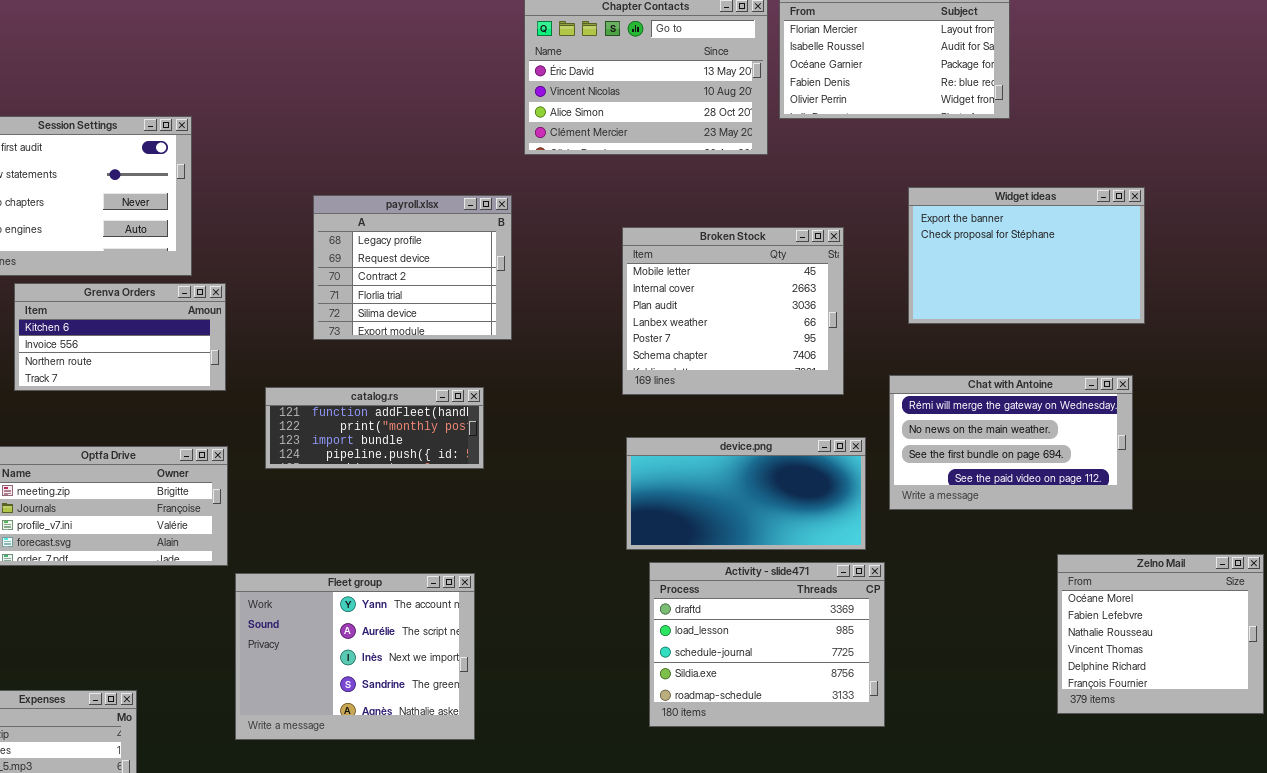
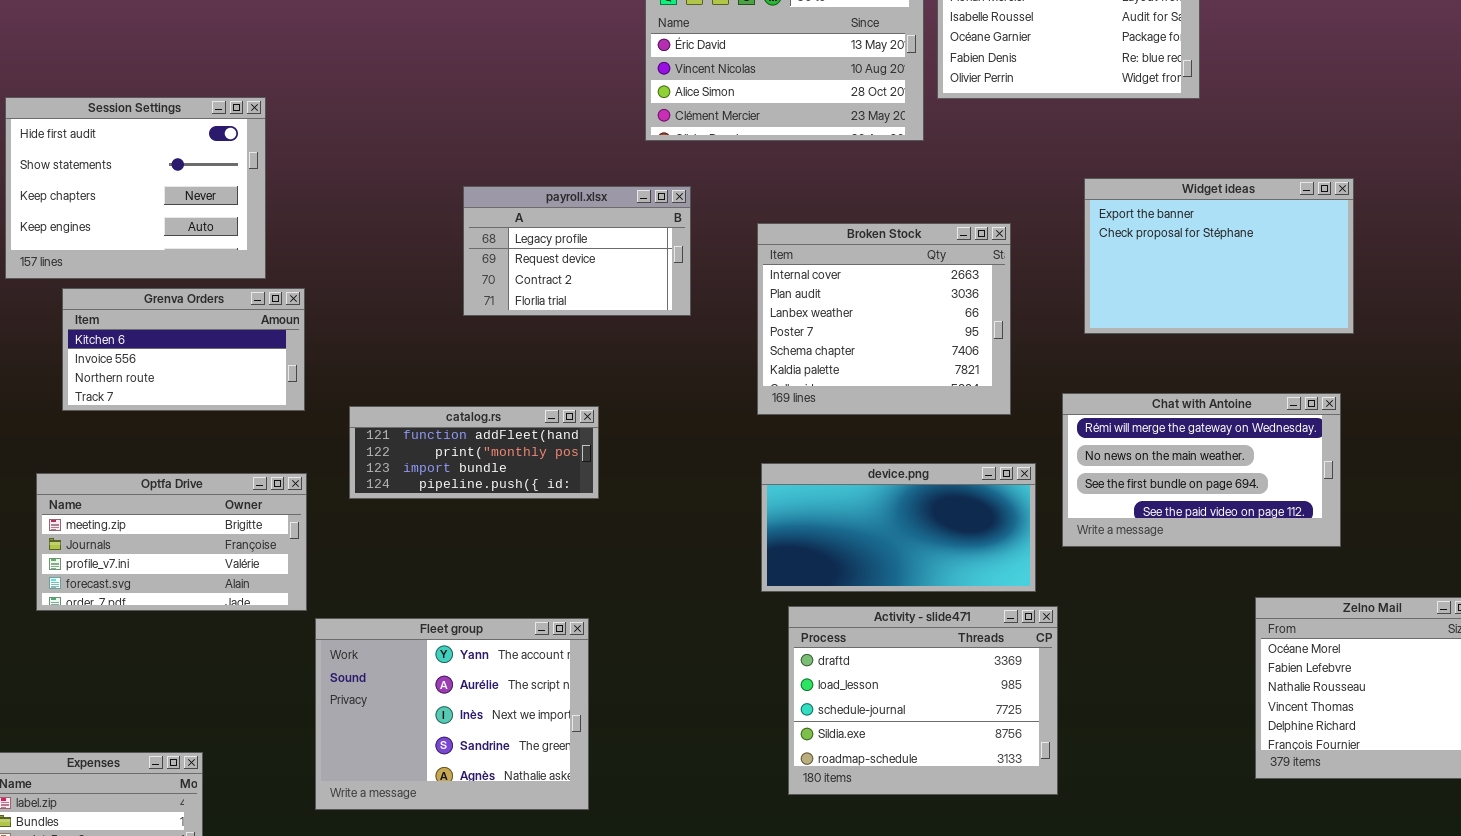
payroll.xlsx: [313,195,512,340] -> [463,186,691,316], moved, resized
Broken Stock: [622,227,844,395] -> [757,223,1011,415], scrolled down 1 row

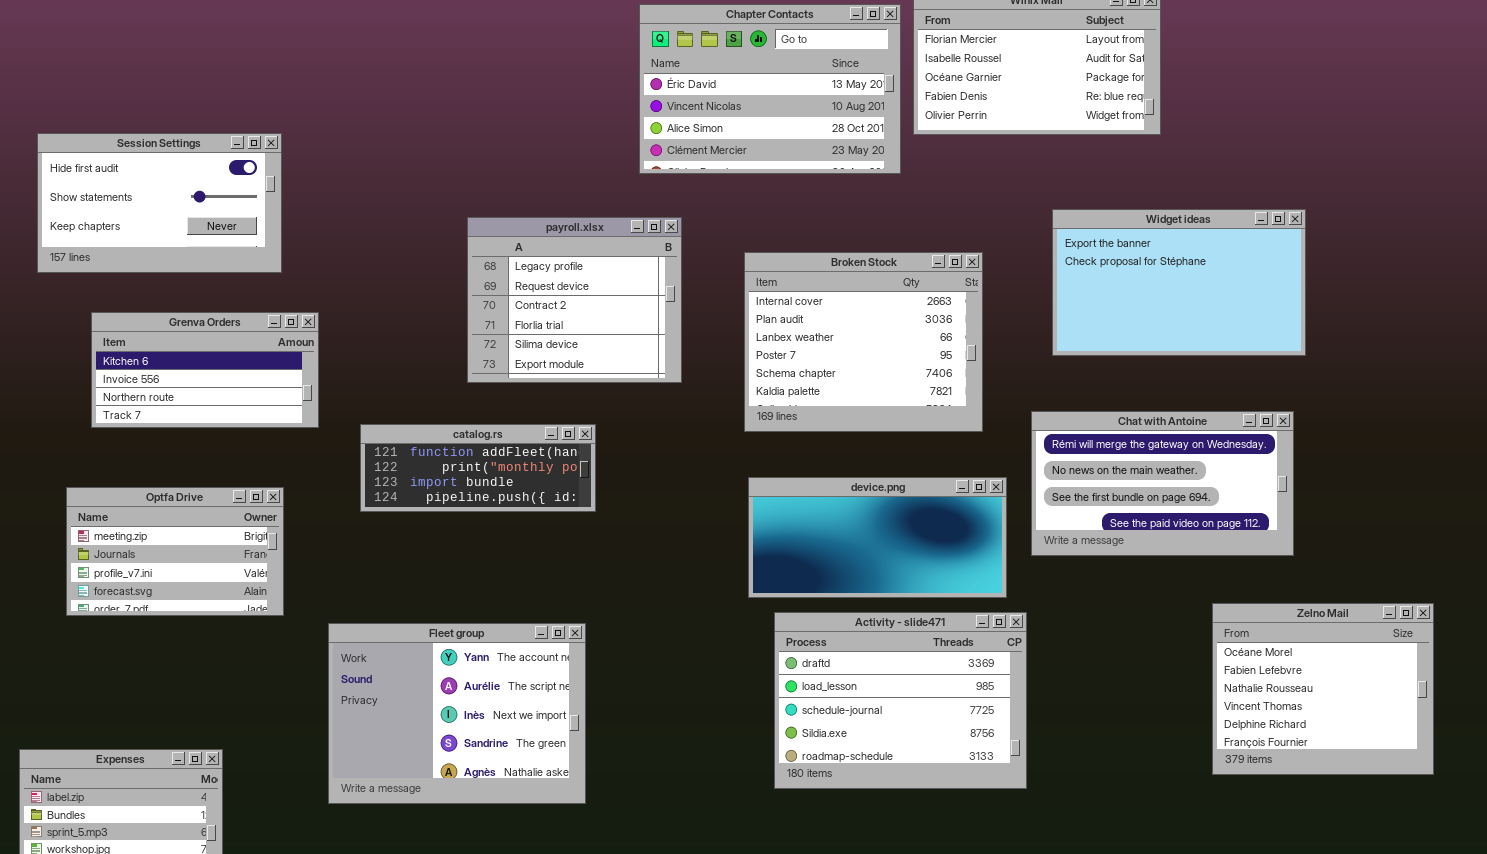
Session Settings: [5,97,266,279] -> [37,133,282,273], resized
payroll.xlsx: [463,186,691,316] -> [467,217,682,383], resized
Optfa Drive: [36,473,307,611] -> [66,487,284,616], resized

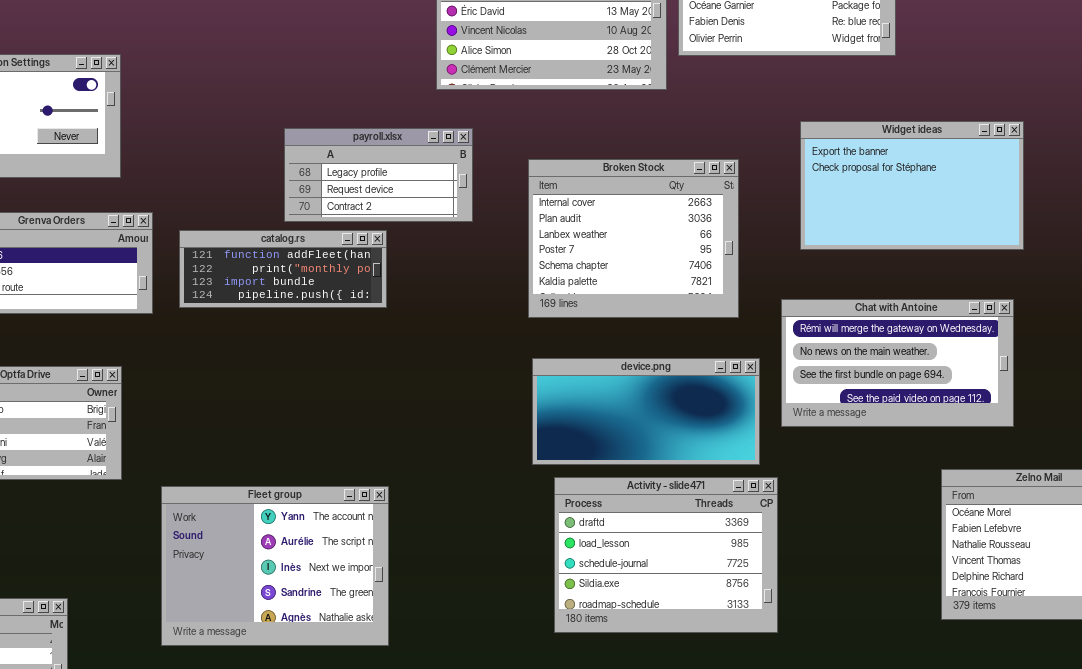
payroll.xlsx: [467,217,682,383] -> [284,128,473,222], resized
catalog.rs: [360,424,596,512] -> [179,230,387,308], moved

